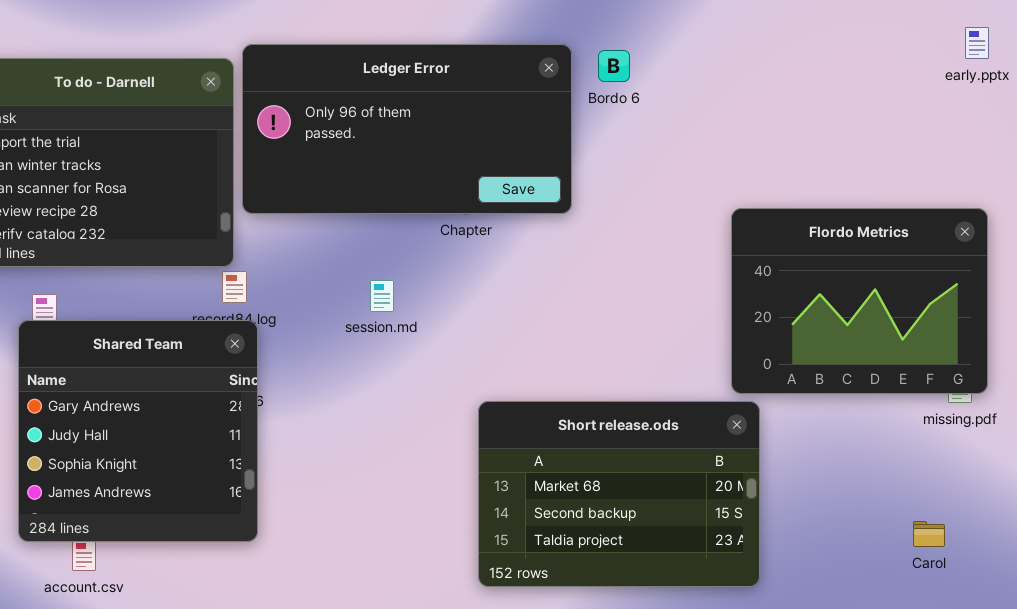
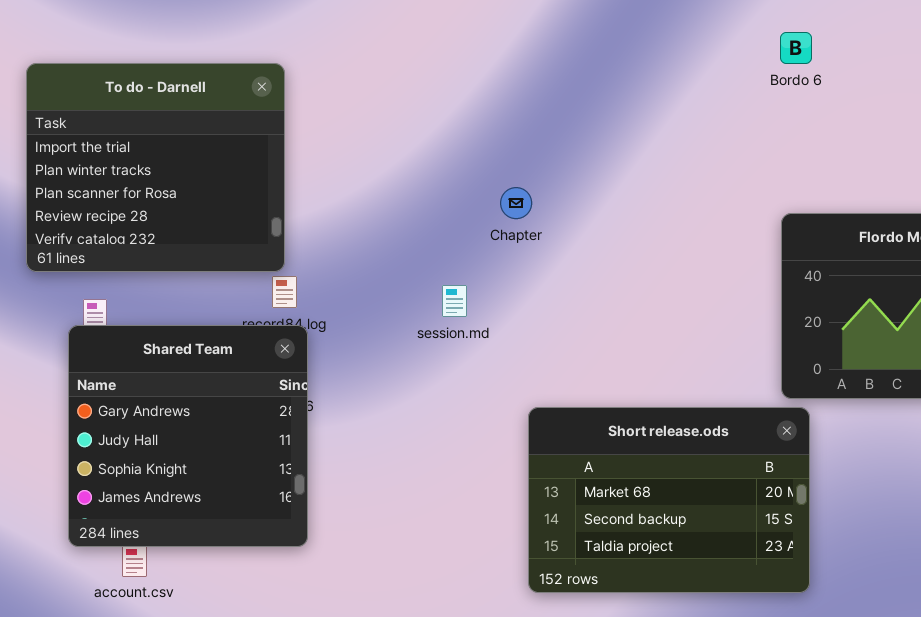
Ledger Error: [242,44,572,214] -> none, closed
Bordo 6: [598,50,630,82] -> [780,32,812,64], moved
session.md: [370,280,394,312] -> [442,285,467,317], moved

